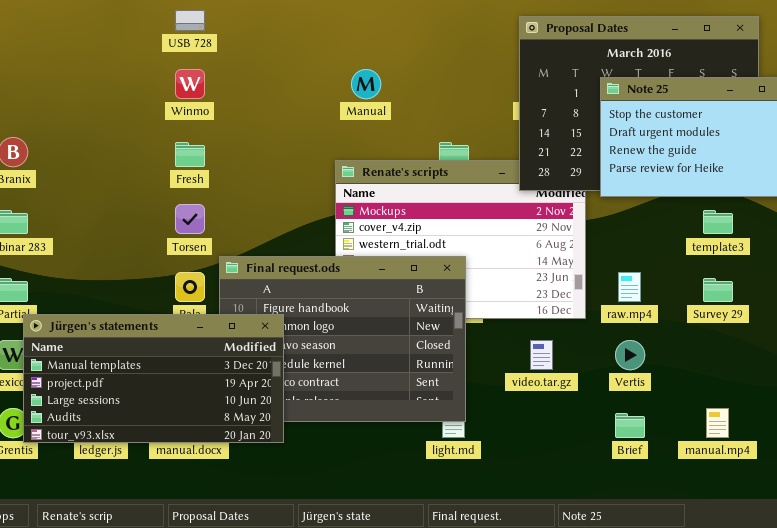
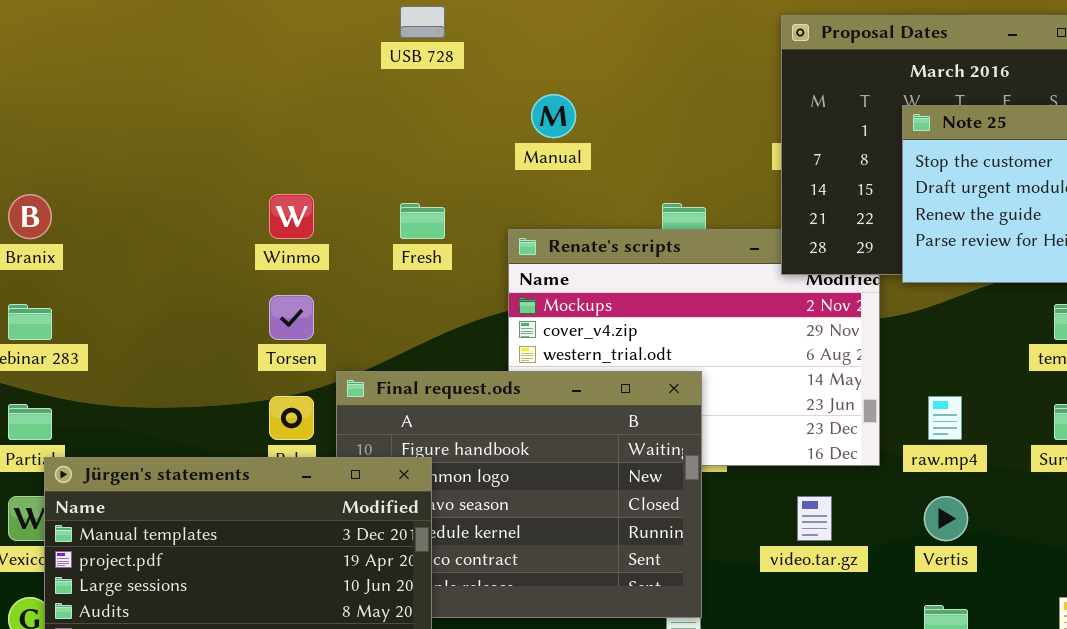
USB 728: [175,10,205,31] -> [400,6,445,38], moved
Winmo: [175,69,205,99] -> [269,194,314,239], moved
Fresh: [175,142,205,167] -> [400,203,445,239], moved

